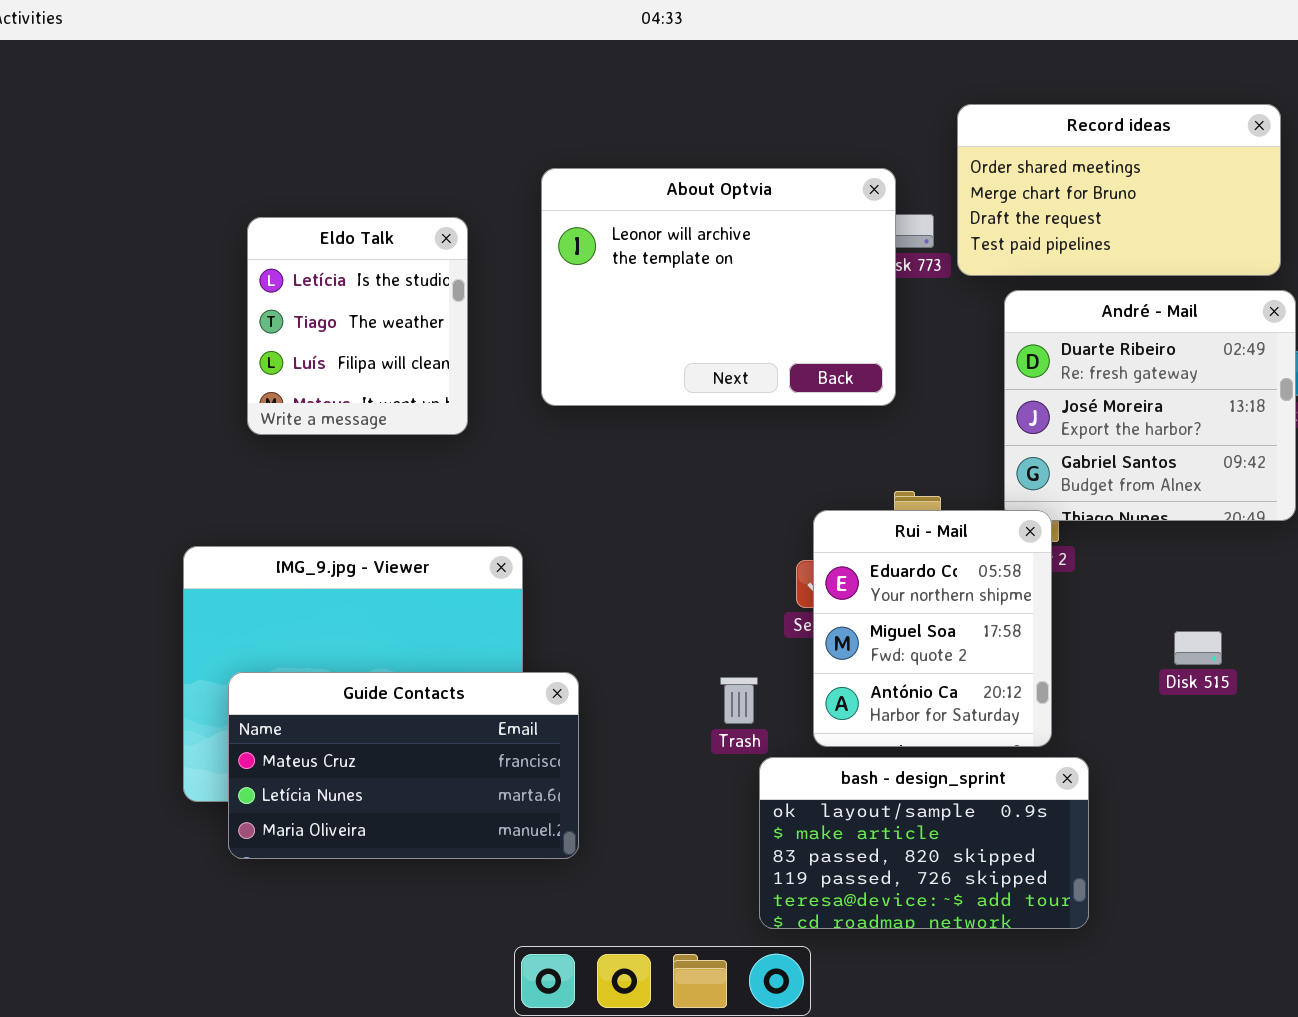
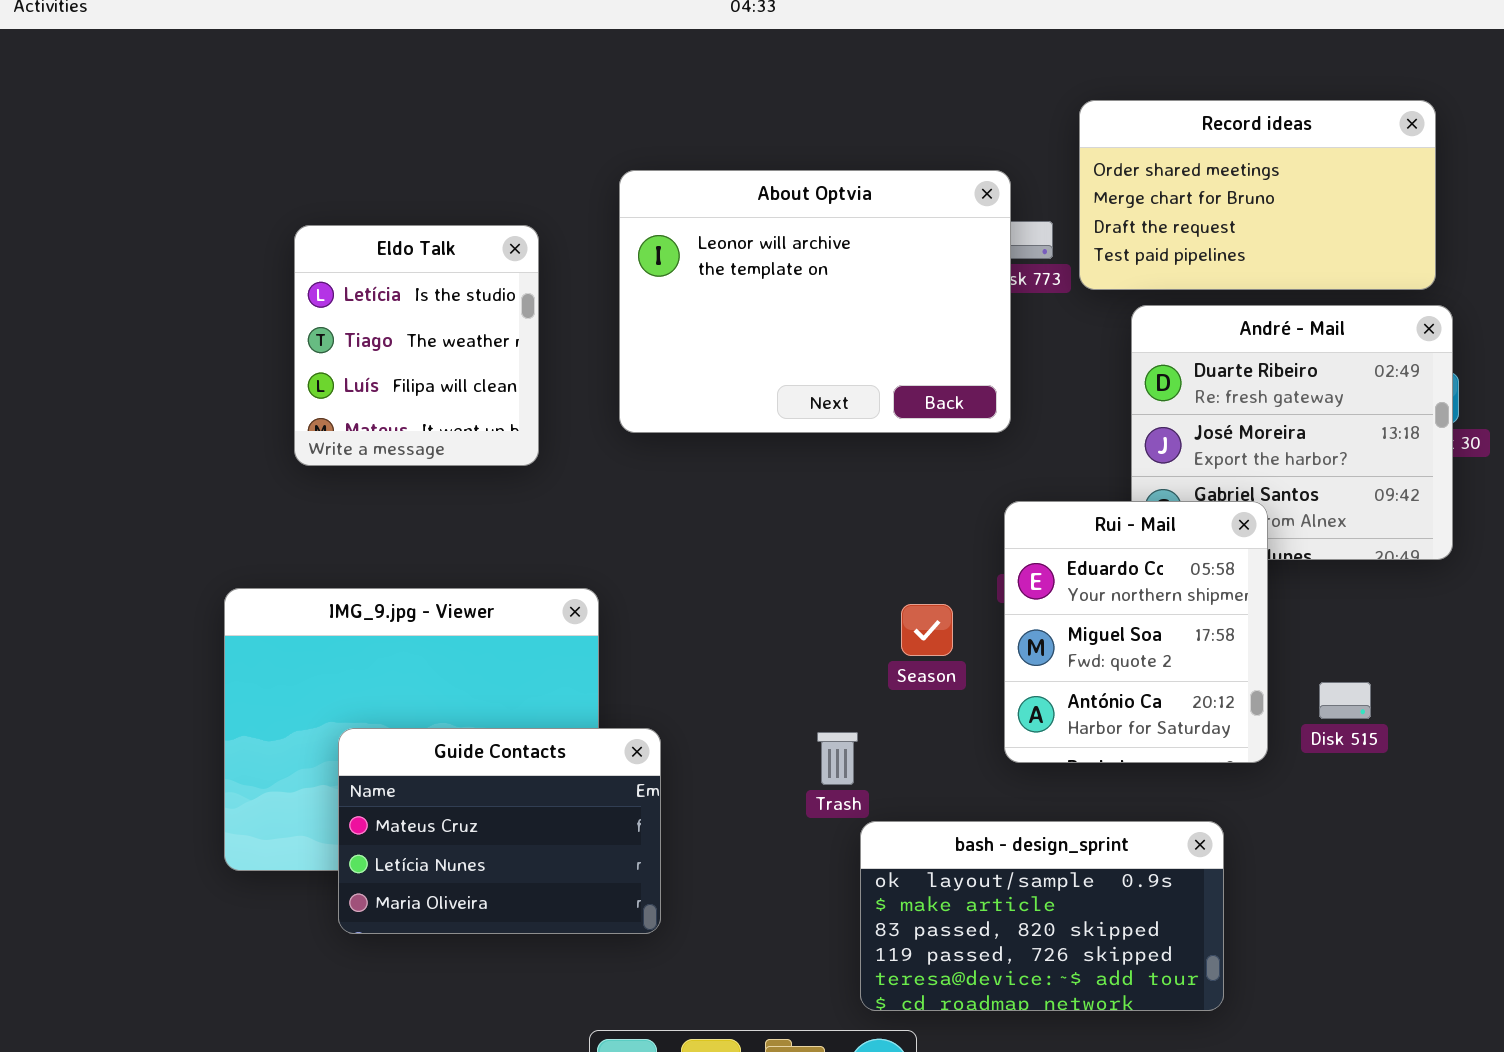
Rui - Mail: [813,510,1052,747] -> [1004,501,1268,763], moved
Guide Contacts: [228,672,579,859] -> [338,728,661,934], resized

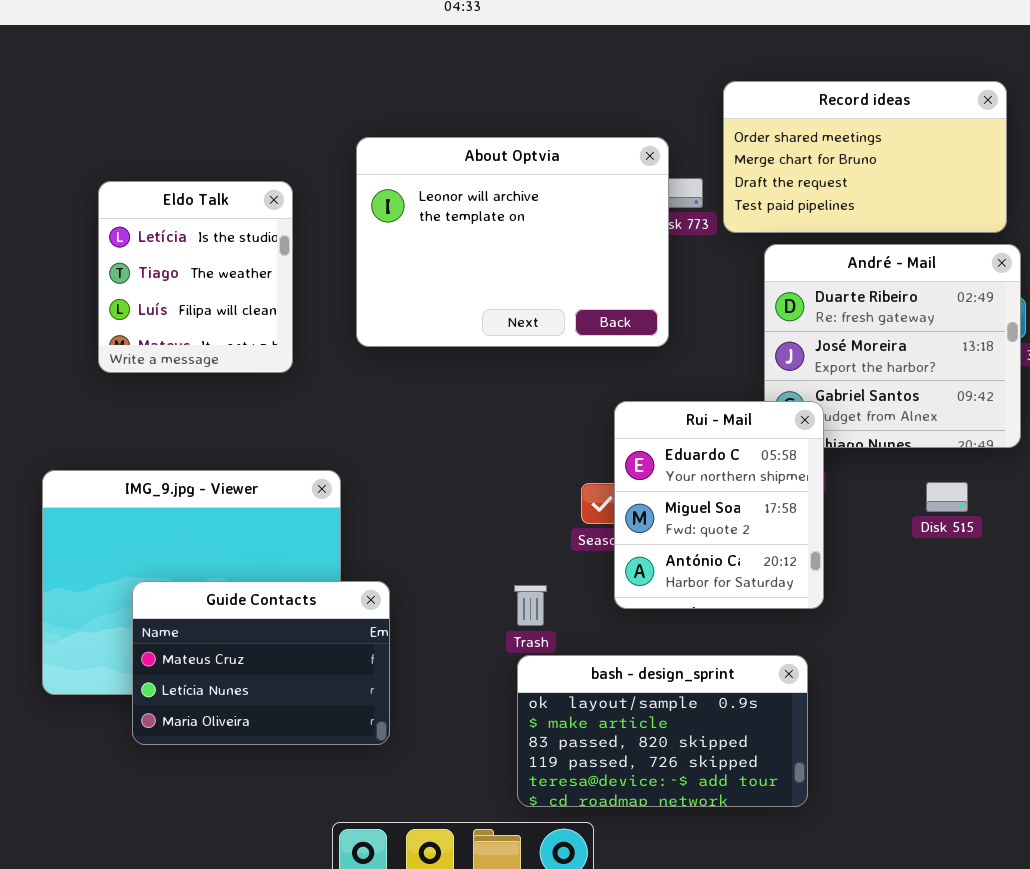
Rui - Mail: [1004,501,1268,763] -> [614,401,824,609], moved
Disk 515: [1319,682,1371,719] -> [926,482,968,512], moved
bash - design_sprint: [860,821,1224,1011] -> [517,655,808,807], moved

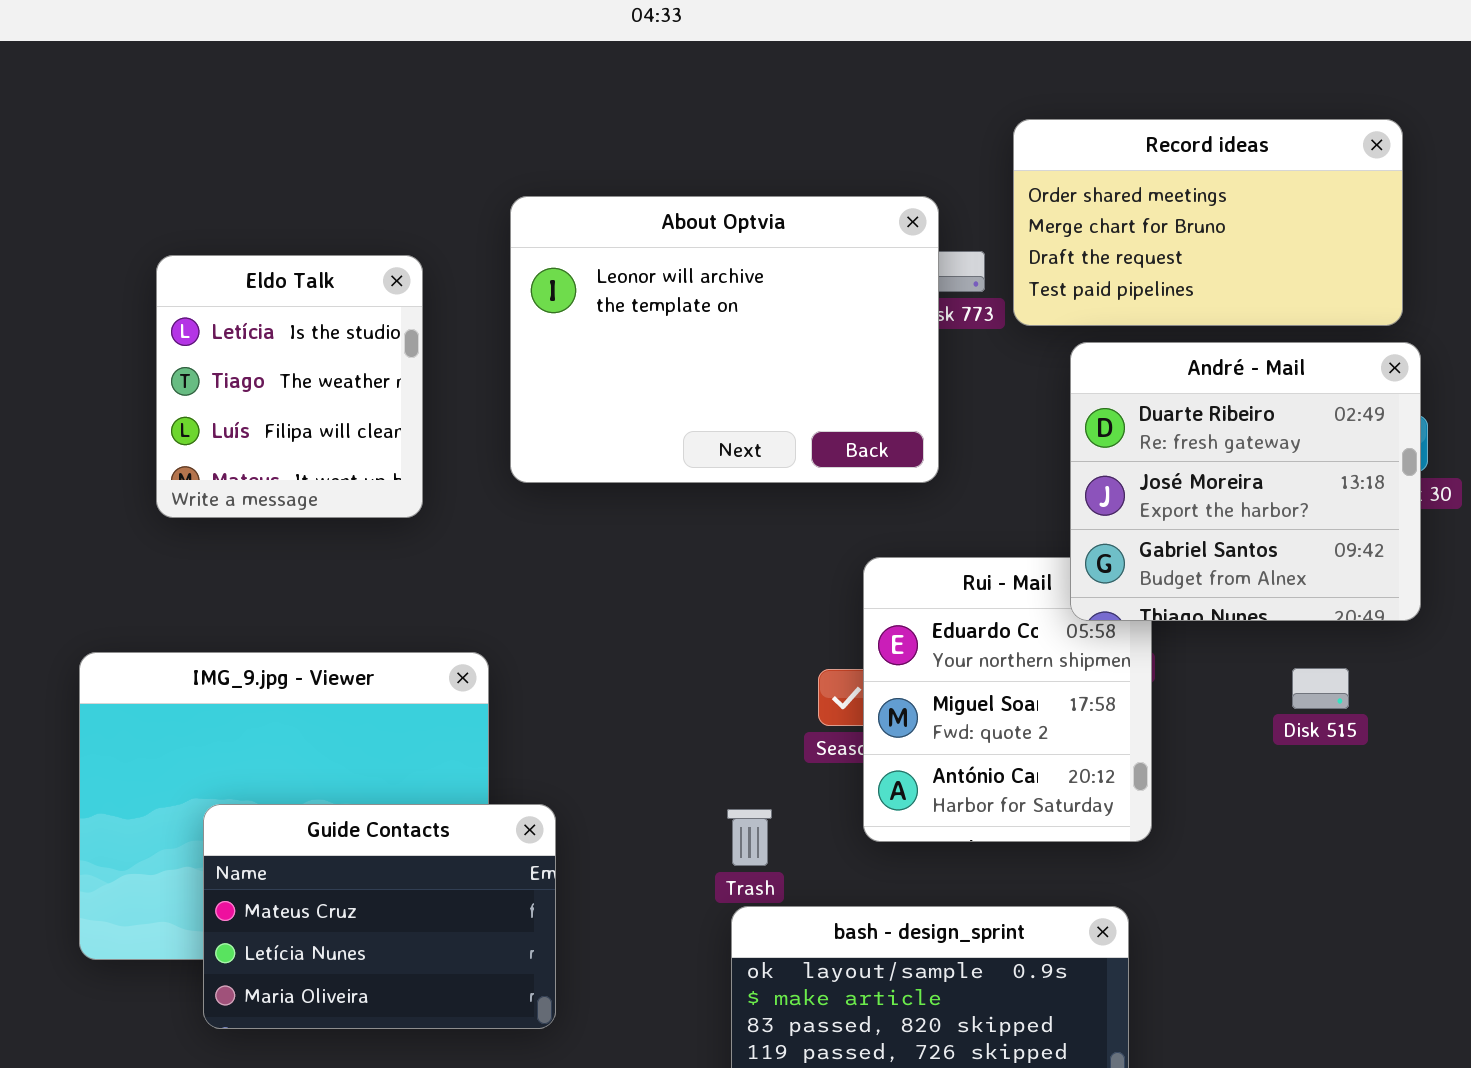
André - Mail: [764,244,1021,448] -> [1070,342,1421,621], raised

